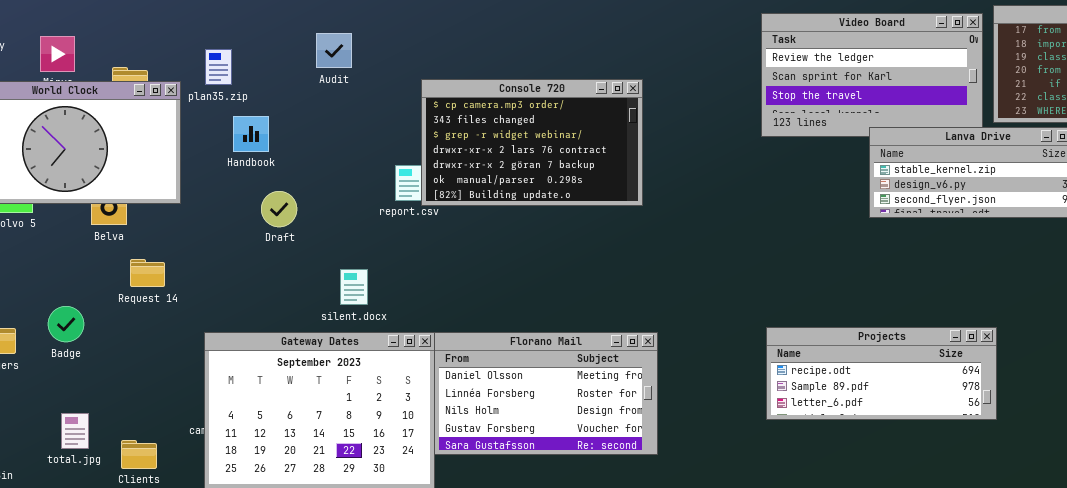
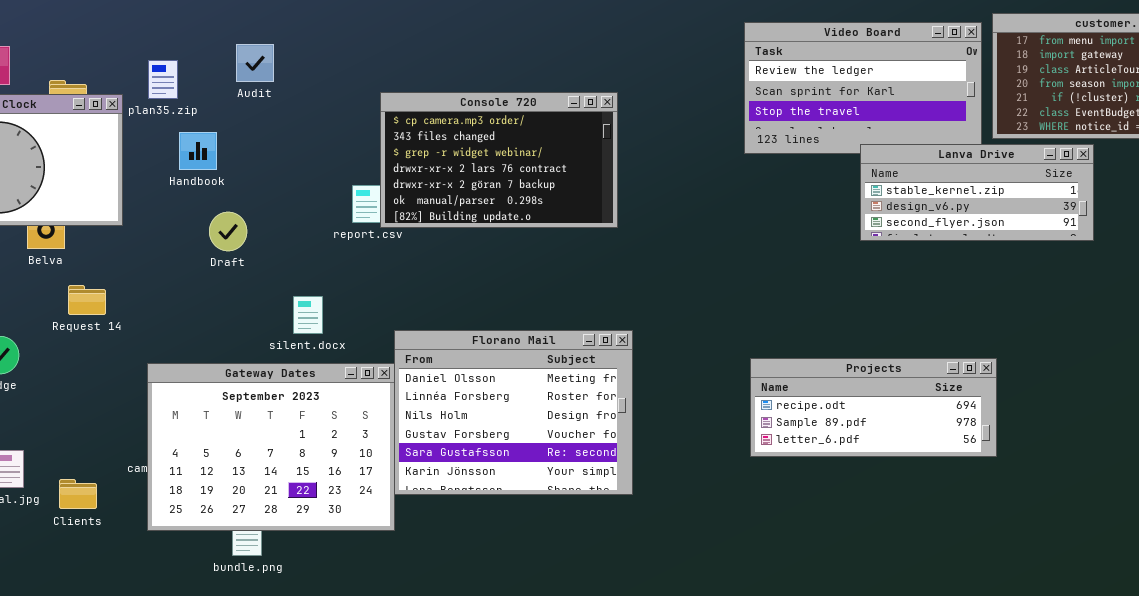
Audit: [316,33,352,68] -> [236,44,274,82], moved
Florano Mail: [434,332,658,455] -> [394,330,633,495], resized

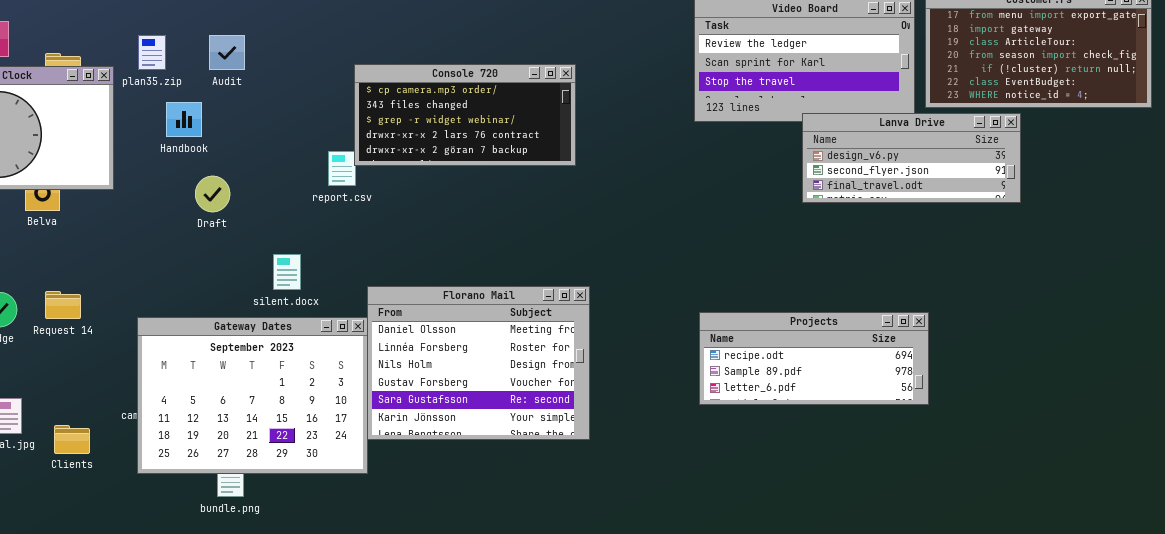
Audit: [236,44,274,82] -> [209,35,245,70], moved
Console 720: [380,92,618,228] -> [354,64,576,166], resized
Lanva Drive: [860,144,1094,241] -> [802,113,1021,203], scrolled down 1 row
Request 14: [68,285,106,315] -> [45,291,81,319], moved

